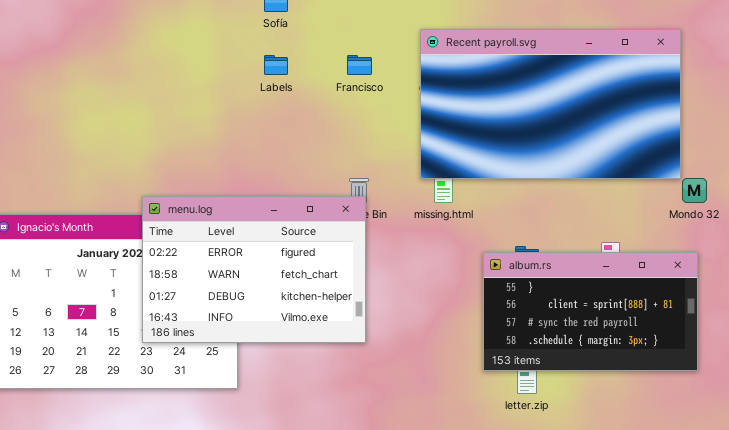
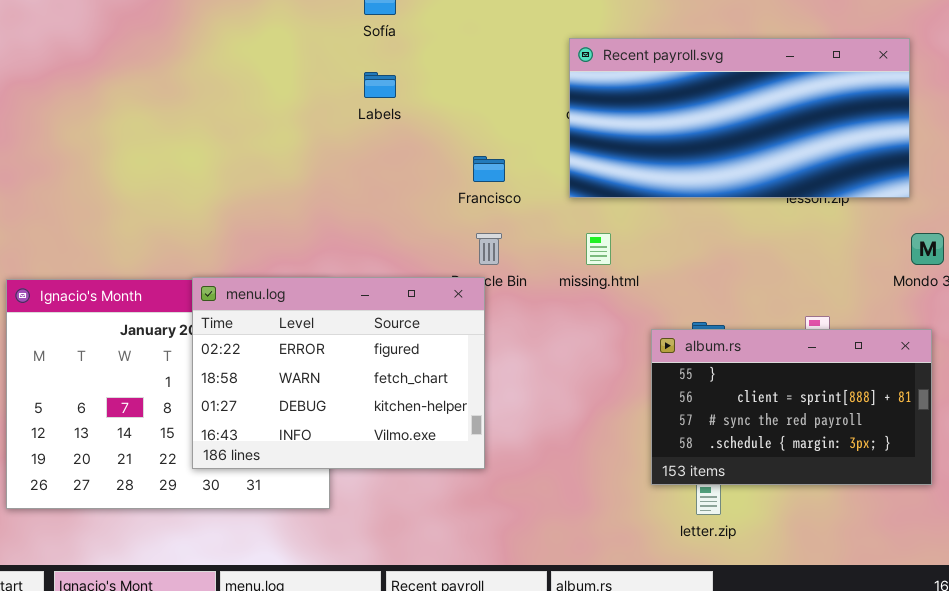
Recent payroll.svg: [420,29,681,179] -> [569,38,910,198], resized
Francisco: [347,55,372,75] -> [473,156,505,182], moved
menu.log: [142,196,366,343] -> [192,277,485,469], moved

